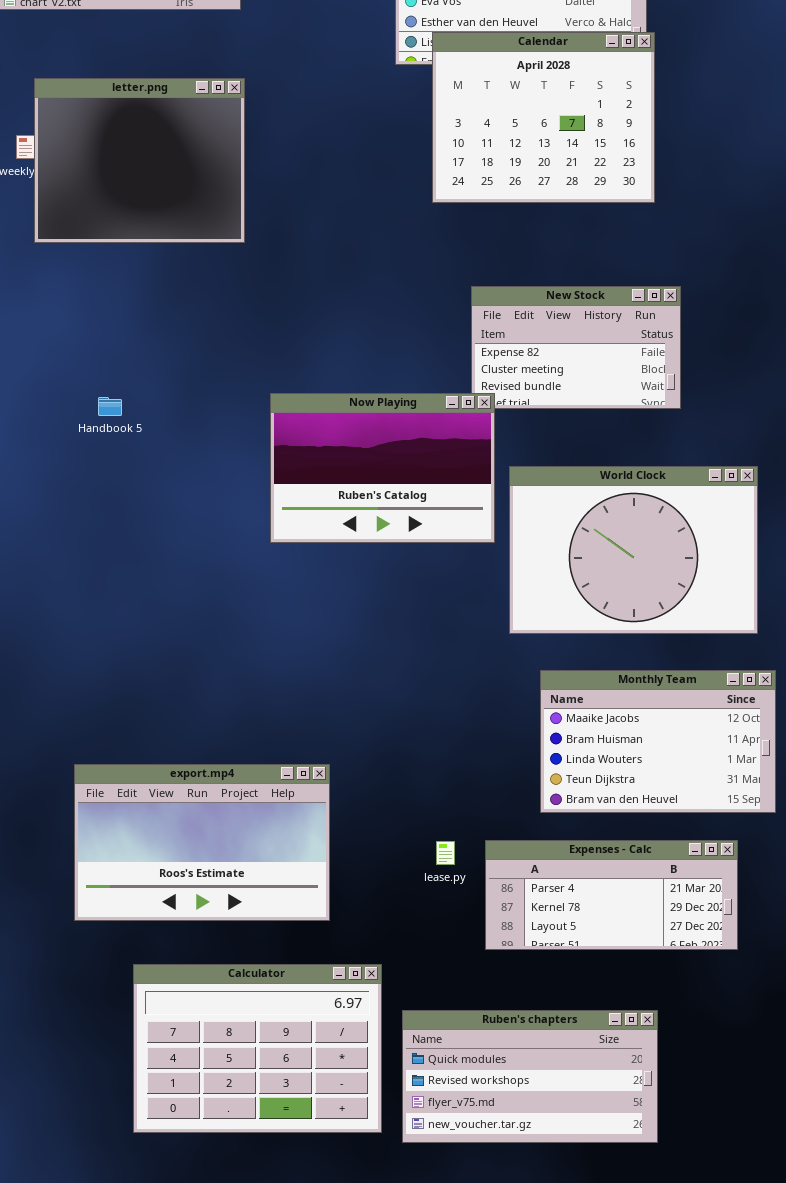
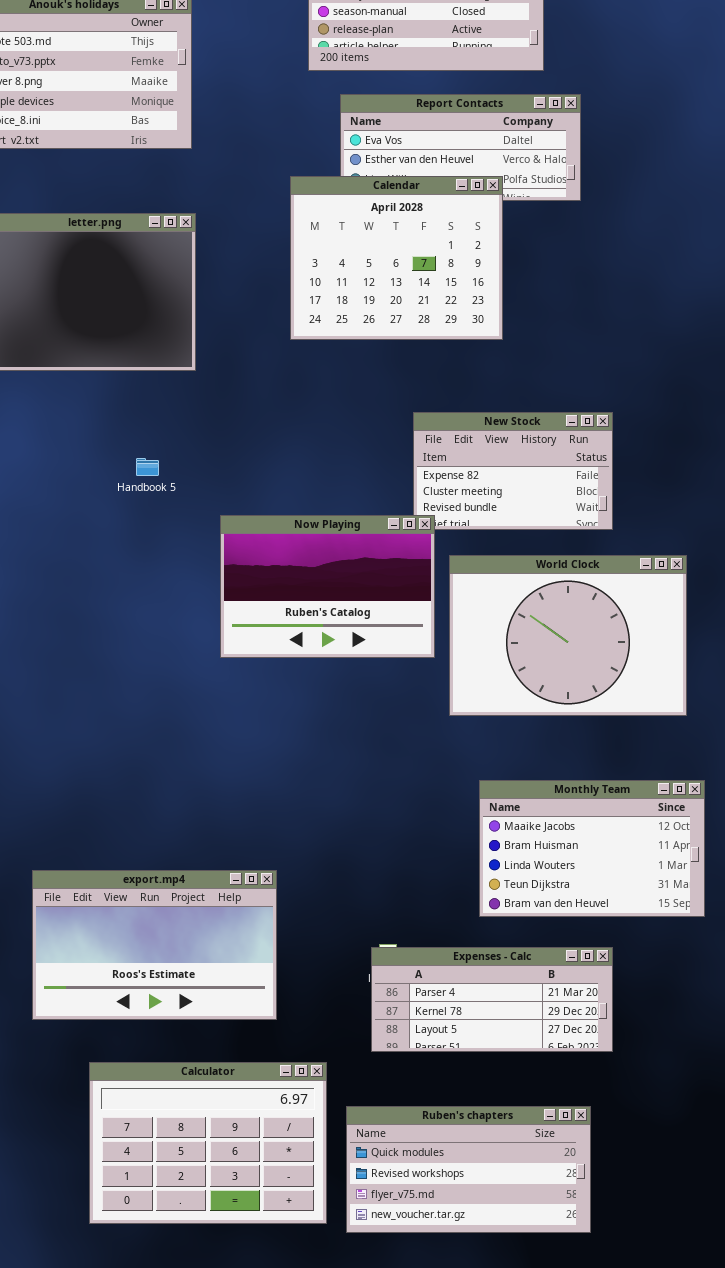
Calendar: [432,32,655,203] -> [290,176,503,340], moved
Handbook 5: [98,397,122,416] -> [136,458,159,476], moved
World Clock: [509,466,758,634] -> [449,555,687,716], moved
Expenses - Calc: [485,840,738,950] -> [371,947,613,1052], moved

